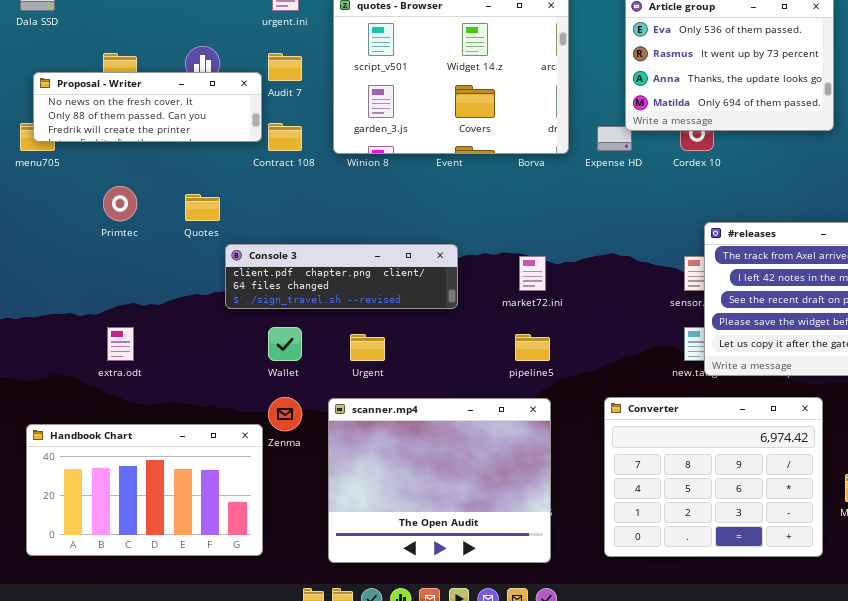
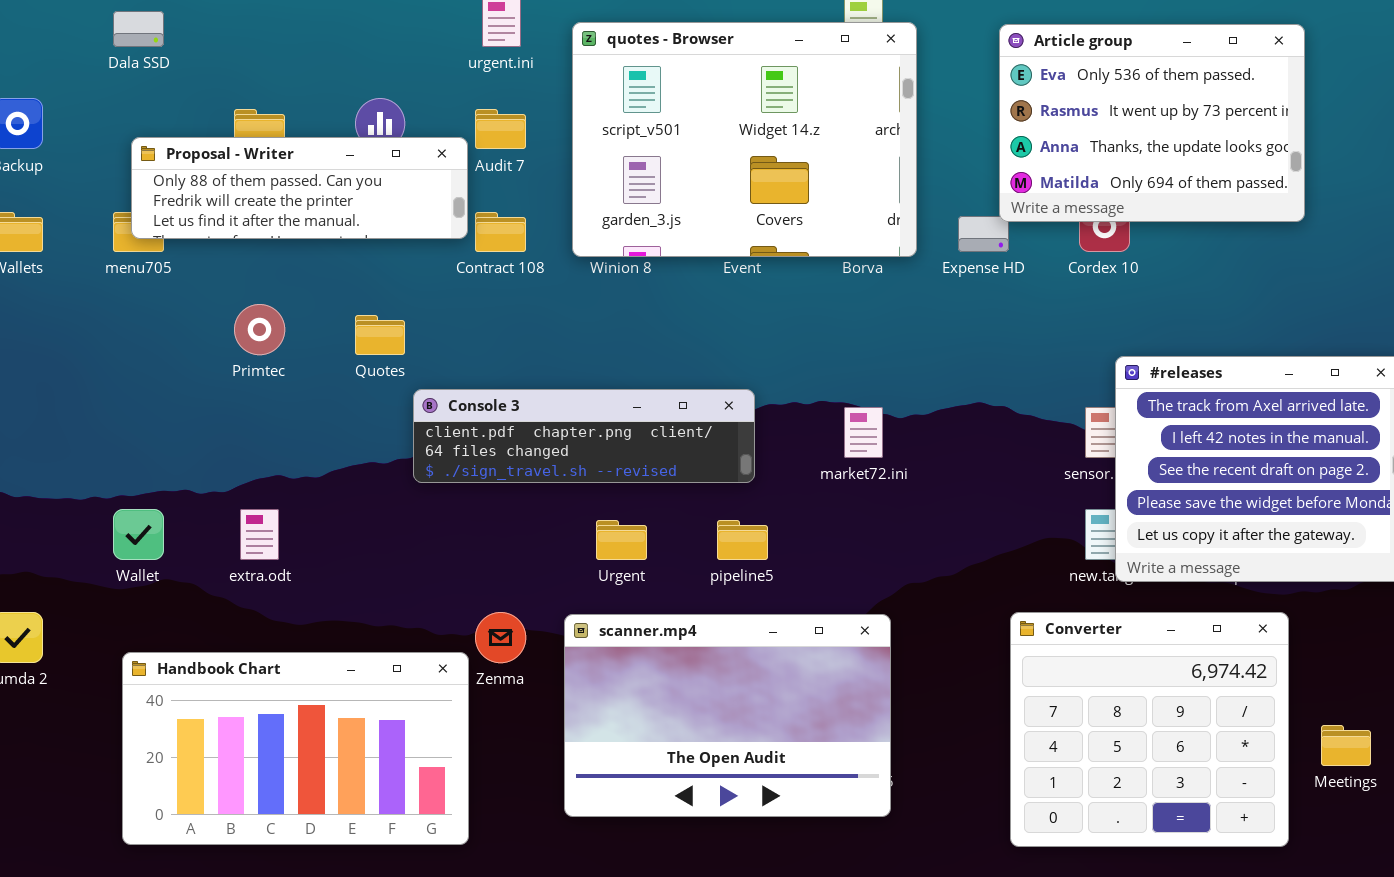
Proposal - Writer: [33,72,262,142] -> [131,137,468,239], scrolled down 1 row
Wallet: [268,327,302,361] -> [113,509,164,560], moved
pipeline5: [515,334,550,361] -> [717,520,768,560], moved
Converter: [604,397,823,557] -> [1010,612,1289,847], resized
scanner.mp4: [328,398,551,563] -> [564,614,891,817], resized

